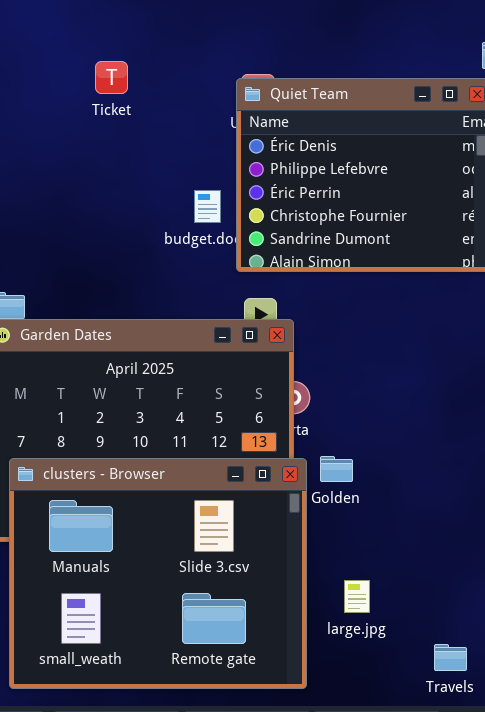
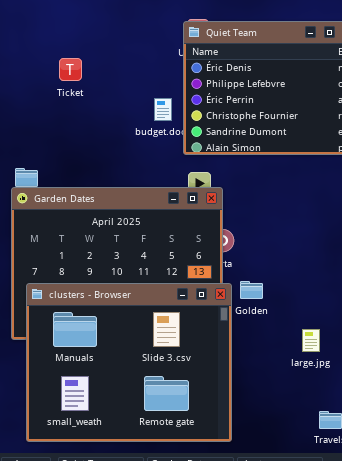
Ticket: [95,61,128,94] -> [59,58,82,81], moved
large.jpg: [344,580,370,613] -> [302,329,320,352], moved

